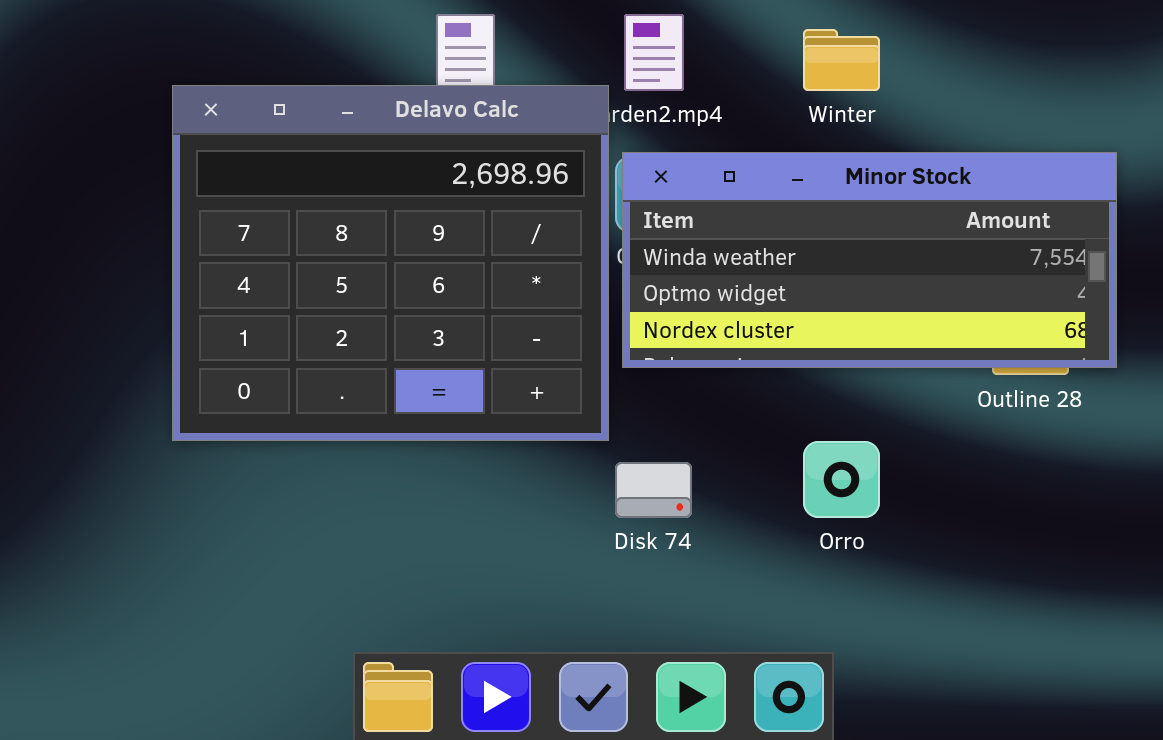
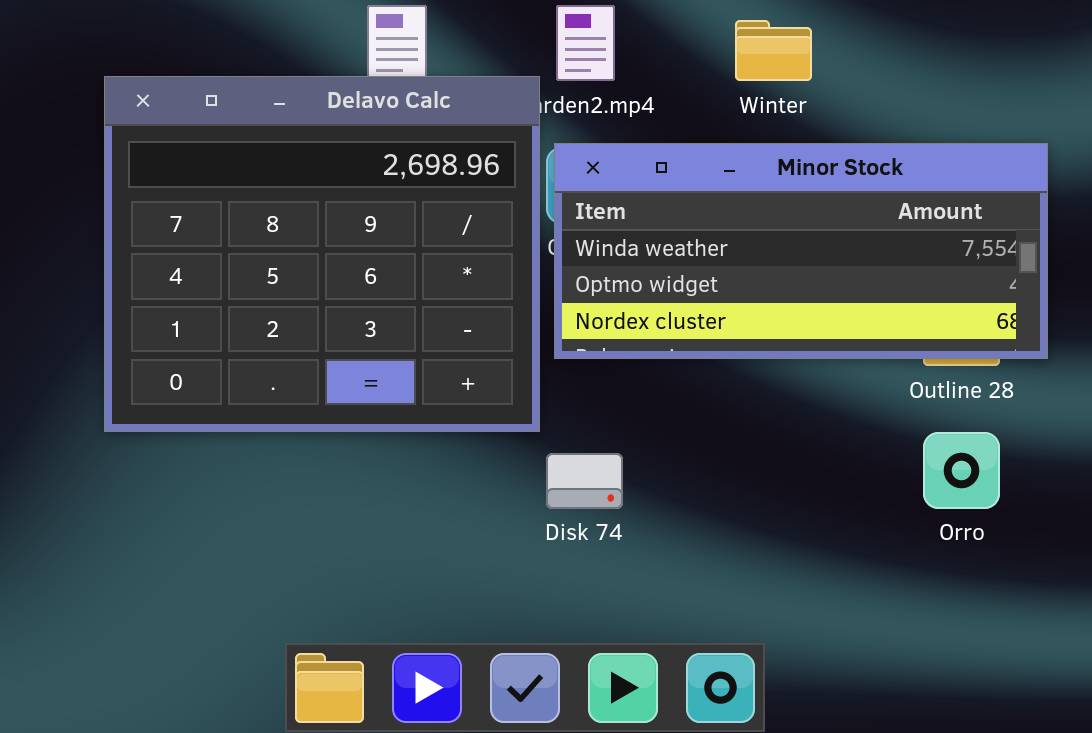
Orro: [803,441,880,518] -> [923,432,1000,509], moved

